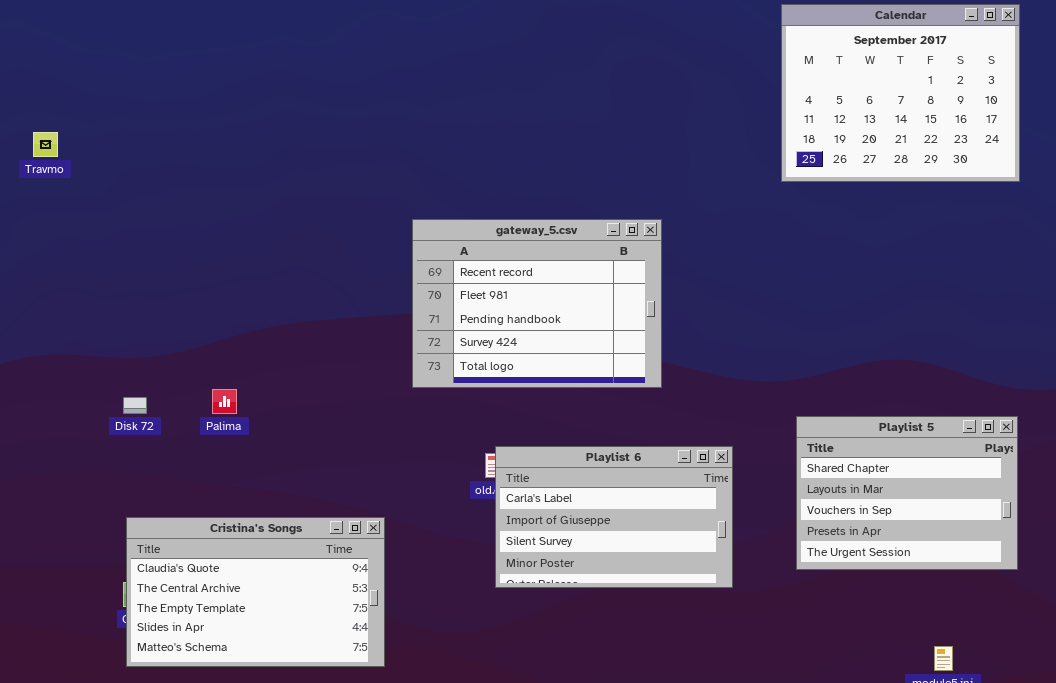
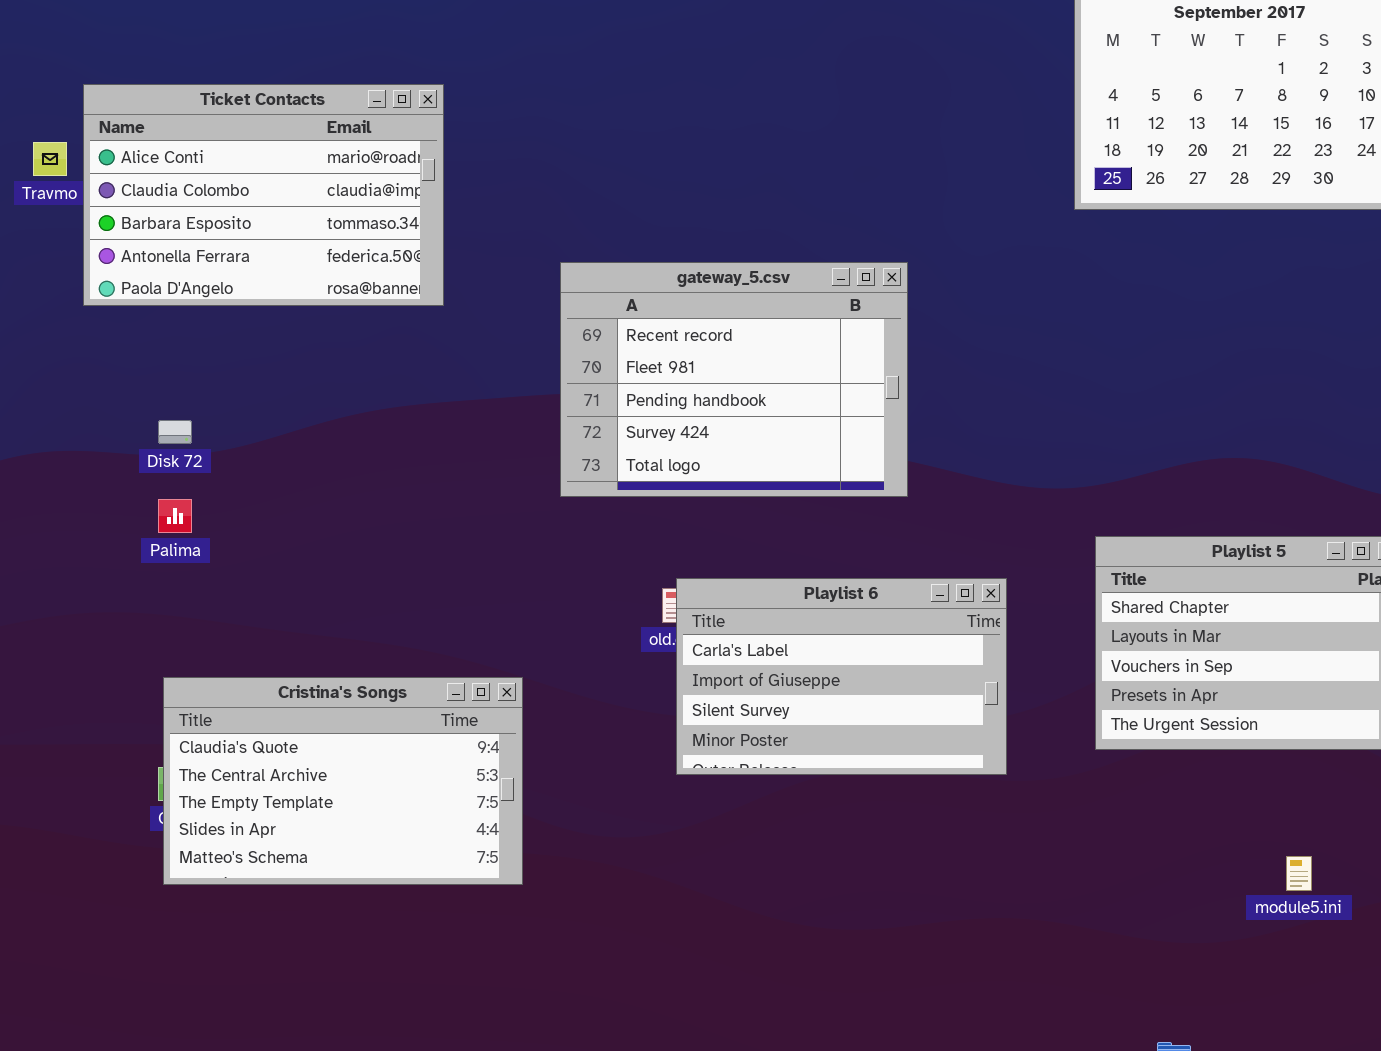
Ticket Contacts: none -> [83,84,444,306], opened
Palima: [212,389,237,414] -> [158,499,192,533], moved
Disk 72: [123,397,147,414] -> [158,420,192,444], moved

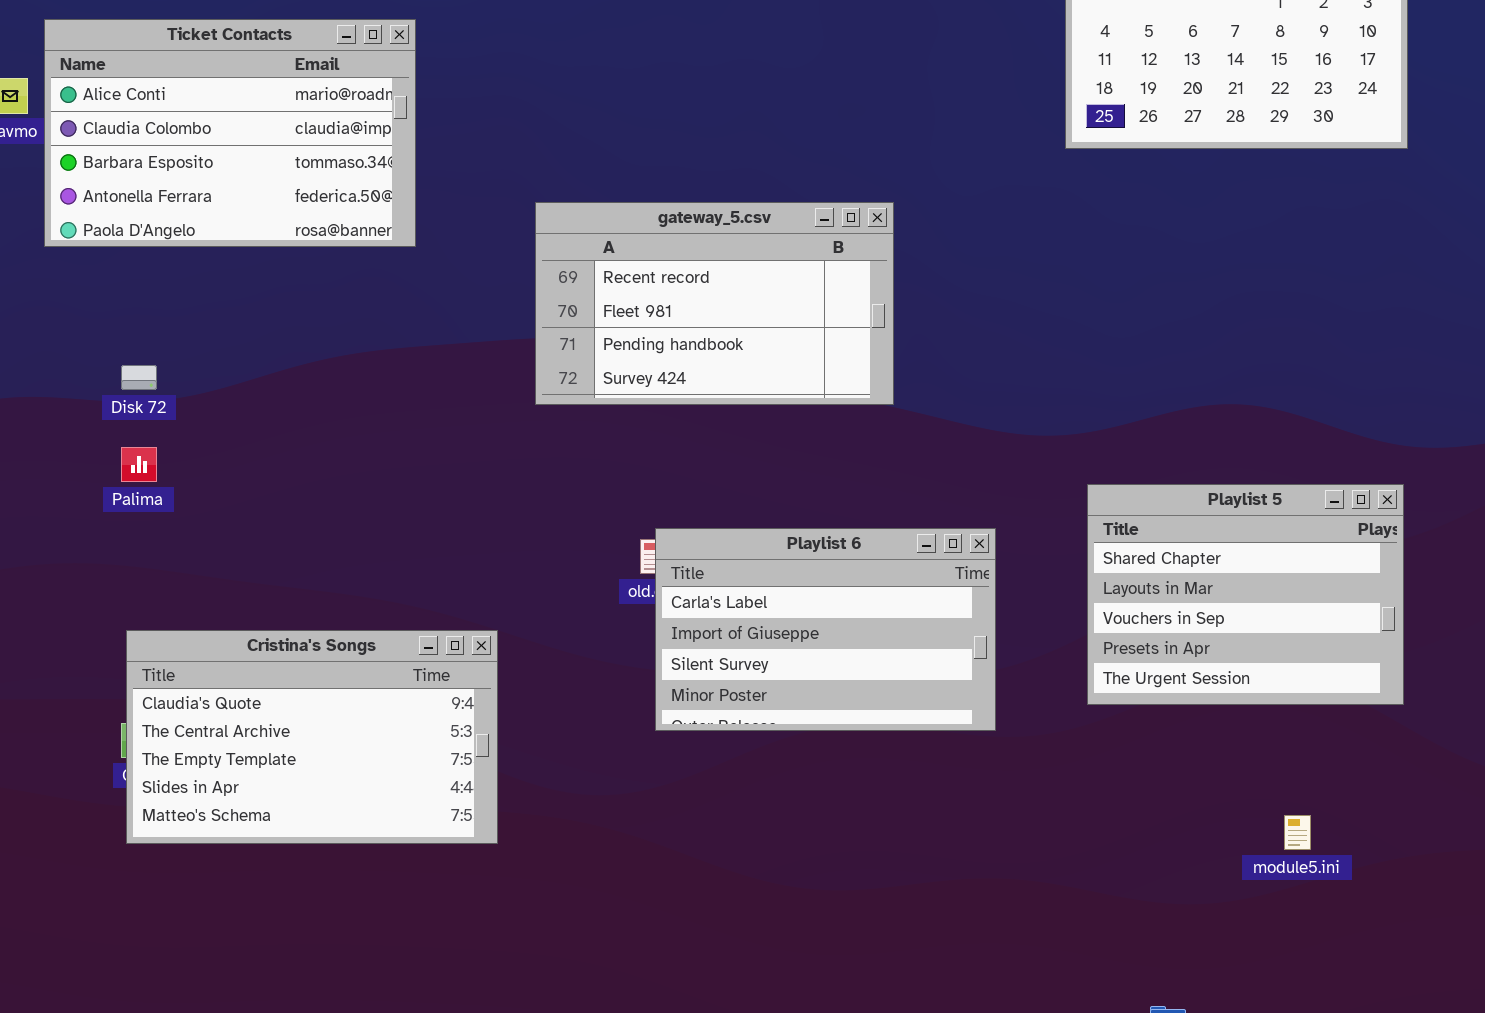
gateway_5.csv: [560,262,908,497] -> [535,202,894,405], resized

